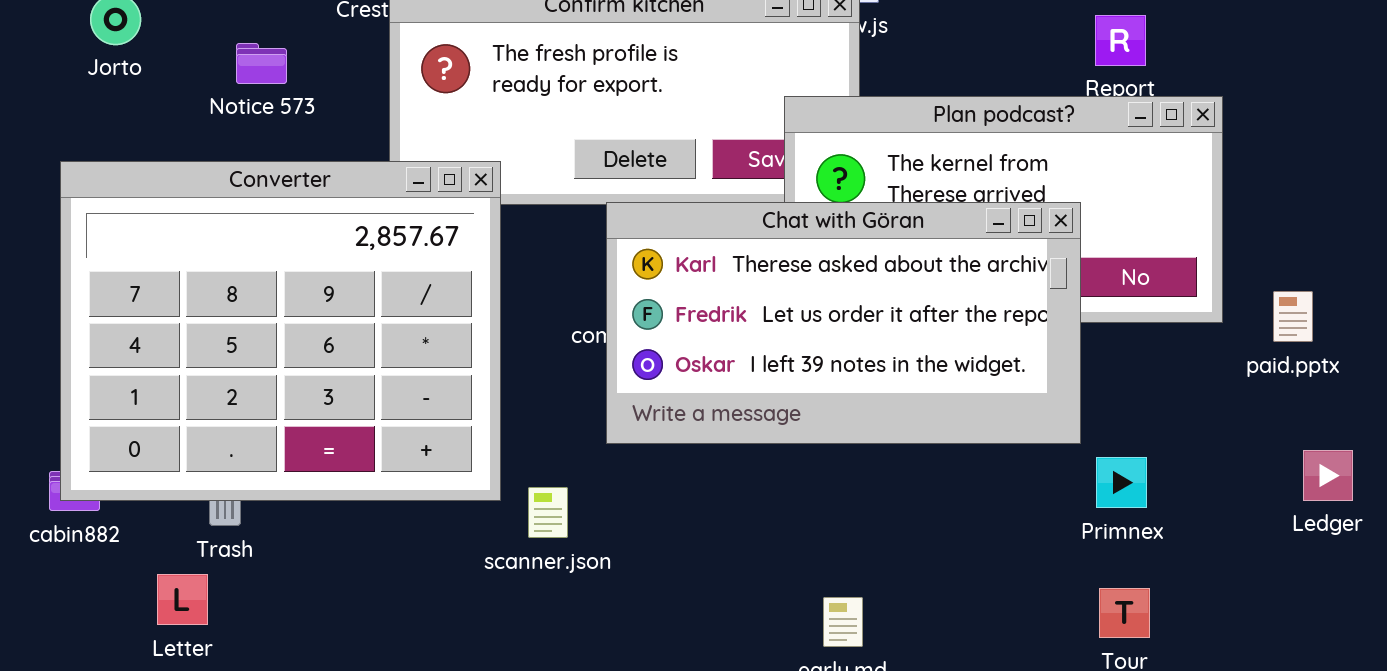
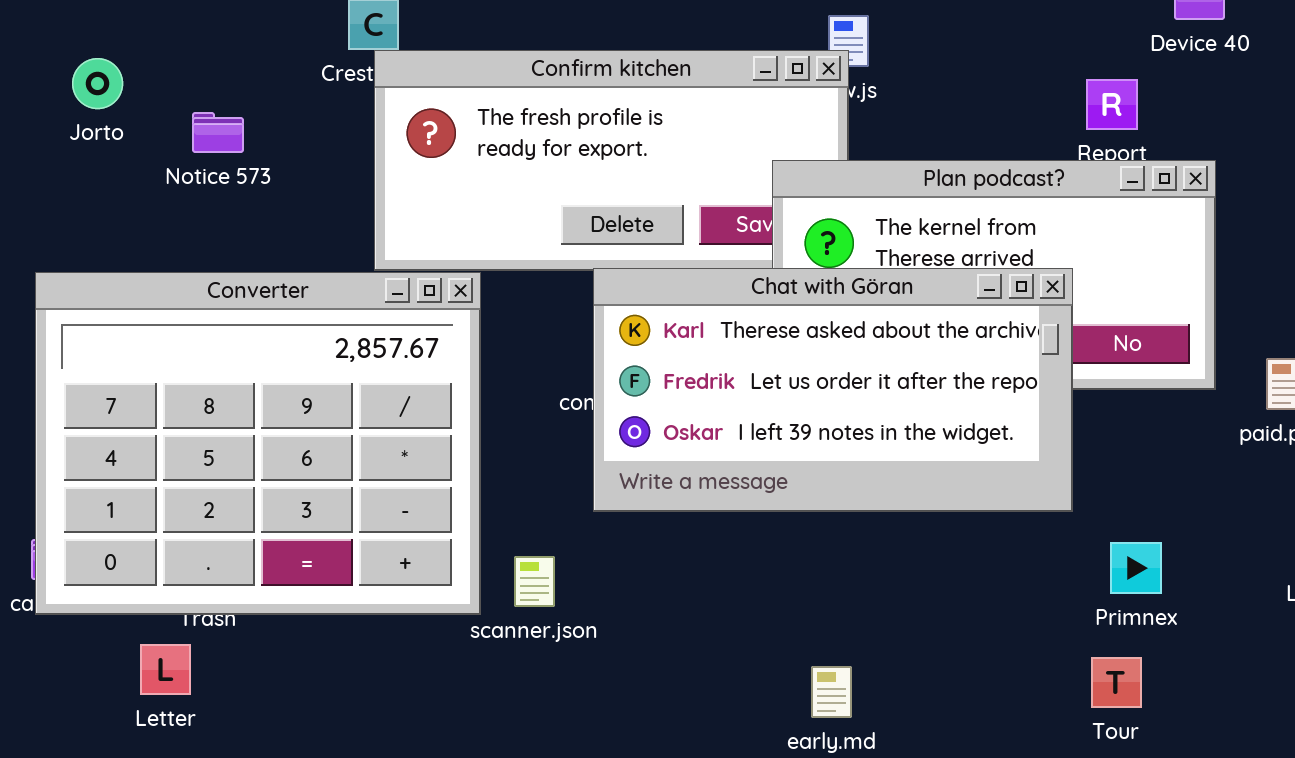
Notice 573: [236,43,287,84] -> [192,112,244,153], moved
Converter: [60,161,501,501] -> [35,272,481,615], moved
Primnex: [1096,457,1147,508] -> [1110,542,1162,594], moved

